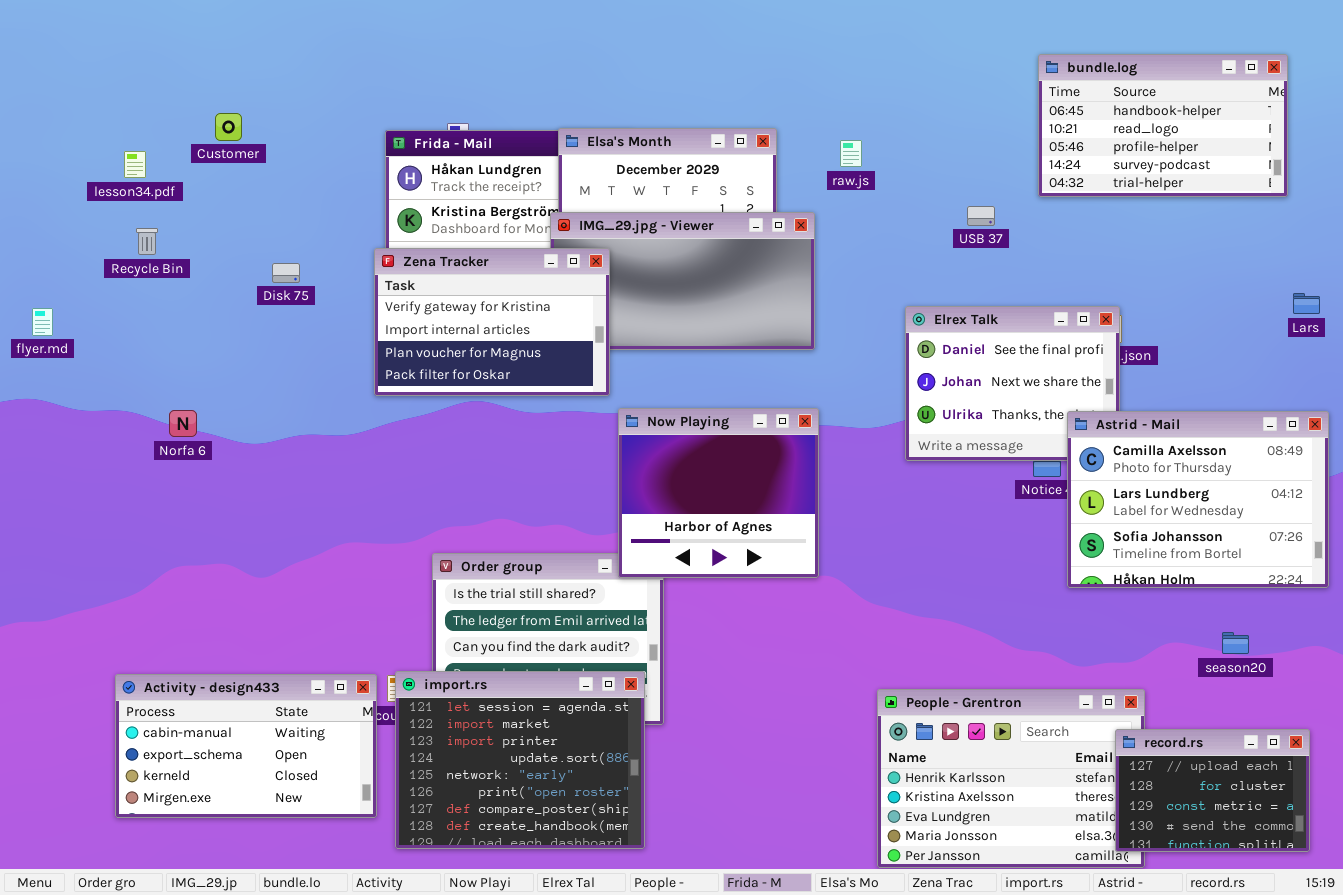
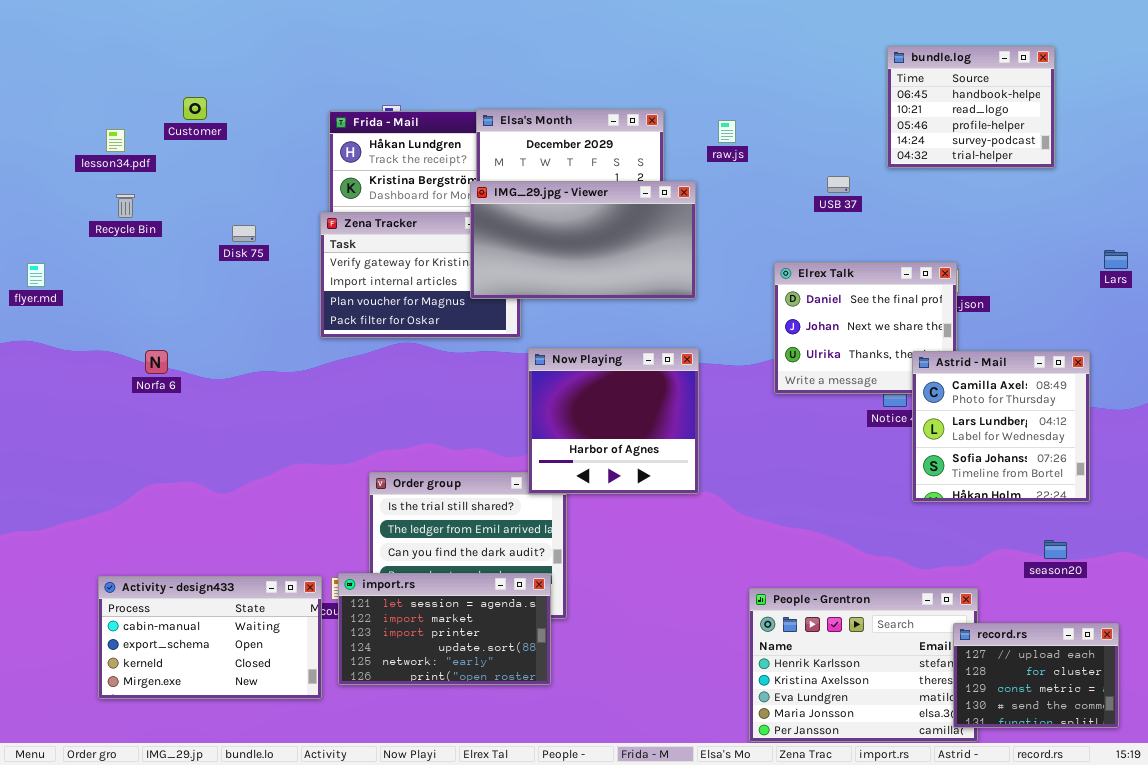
bundle.log: [1038,54,1288,197] -> [887,46,1055,168], resized
IMG_29.jpg - Viewer: [550,212,815,350] -> [470,181,696,299], raised
Astrid - Mail: [1067,411,1329,588] -> [912,351,1090,502], resized
import.rs: [395,671,645,849] -> [338,573,551,685], resized

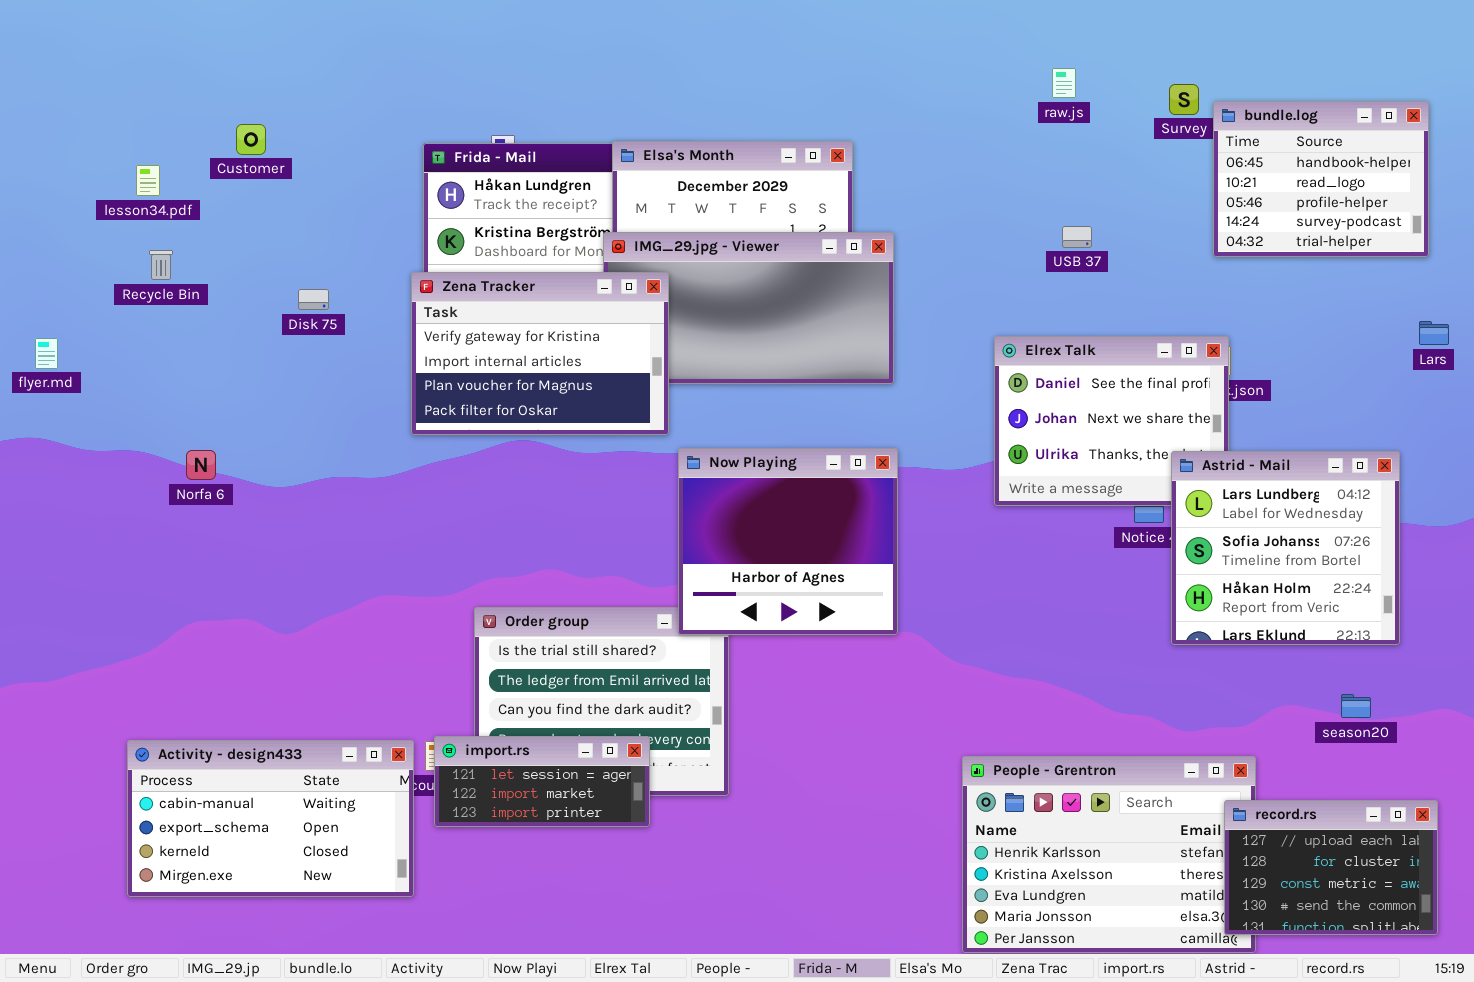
bundle.log: [887,46,1055,168] -> [1213,101,1429,257], moved
raw.js: [718,120,736,143] -> [1052,68,1076,98], moved
Zena Tracker: [320,212,521,338] -> [411,272,669,435], raised
Astrid - Mail: [912,351,1090,502] -> [1171,451,1400,645], scrolled down 1 row
import.rs: [338,573,551,685] -> [434,736,650,827], resized

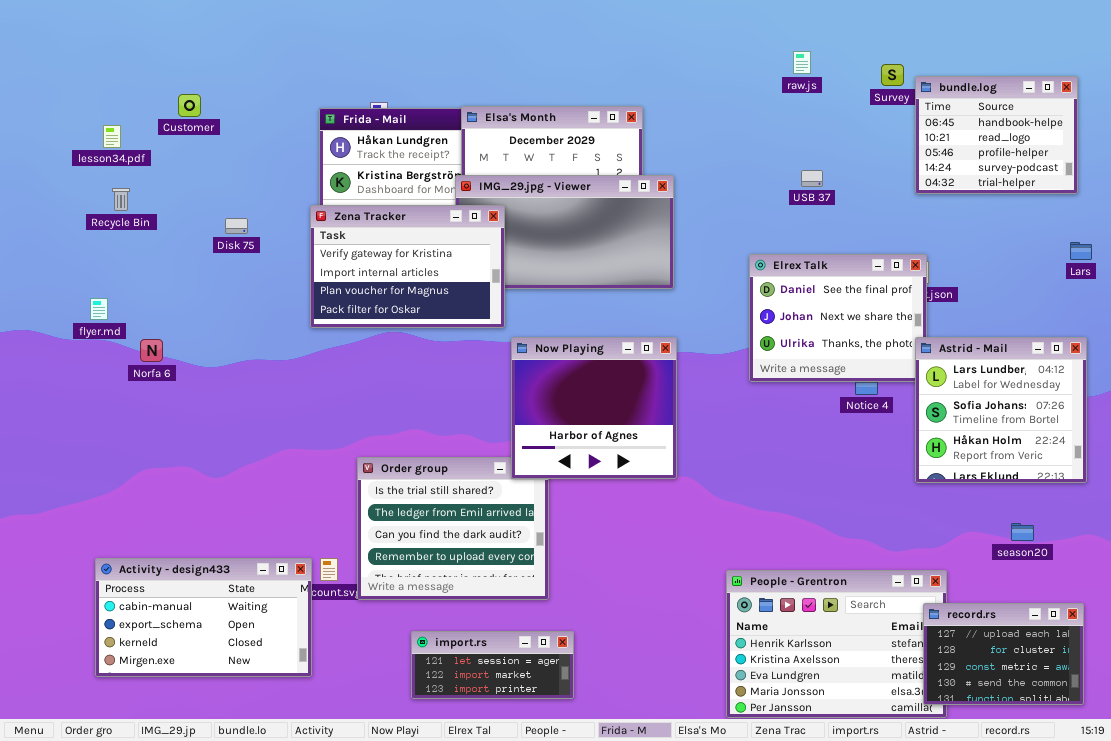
flyer.md: [35,338,58,369] -> [90,298,108,320], moved
Astrid - Mail: [1171,451,1400,645] -> [915,337,1087,483], moved
import.rs: [434,736,650,827] -> [411,631,574,699], moved

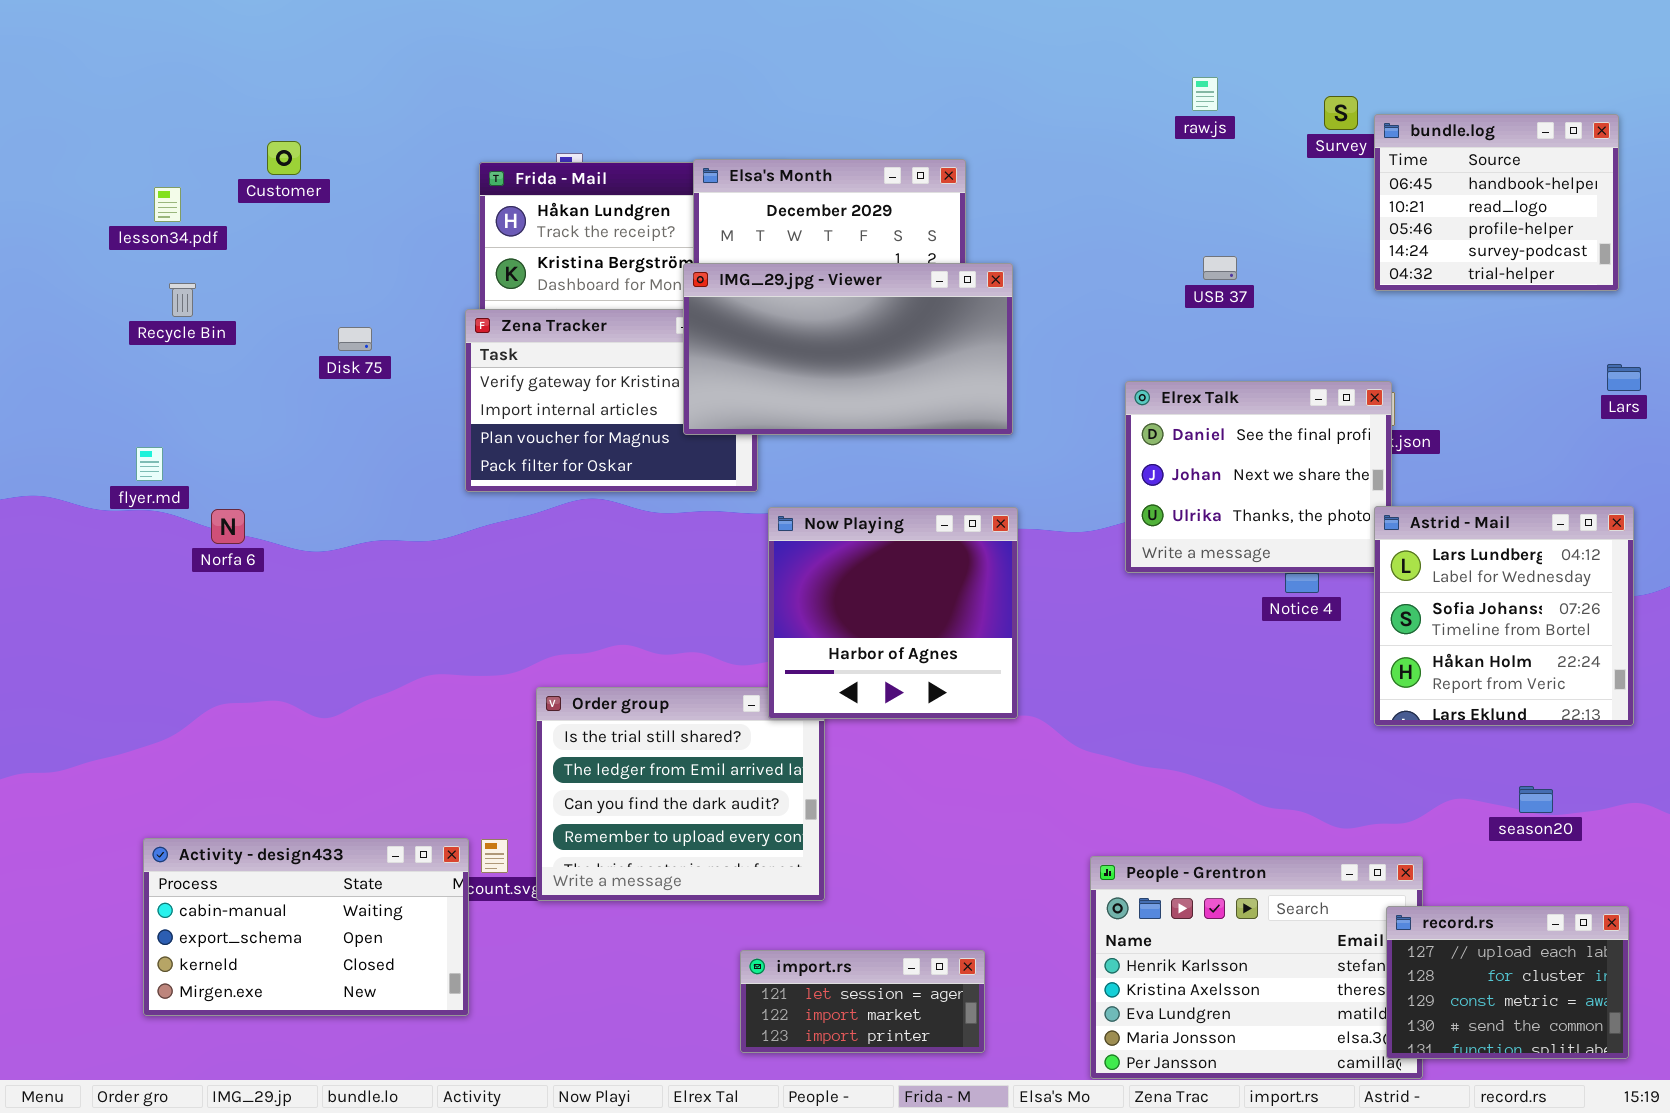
IMG_29.jpg - Viewer: [455,175,674,289] -> [683,263,1013,435], raised
import.rs: [411,631,574,699] -> [740,950,985,1053], moved

